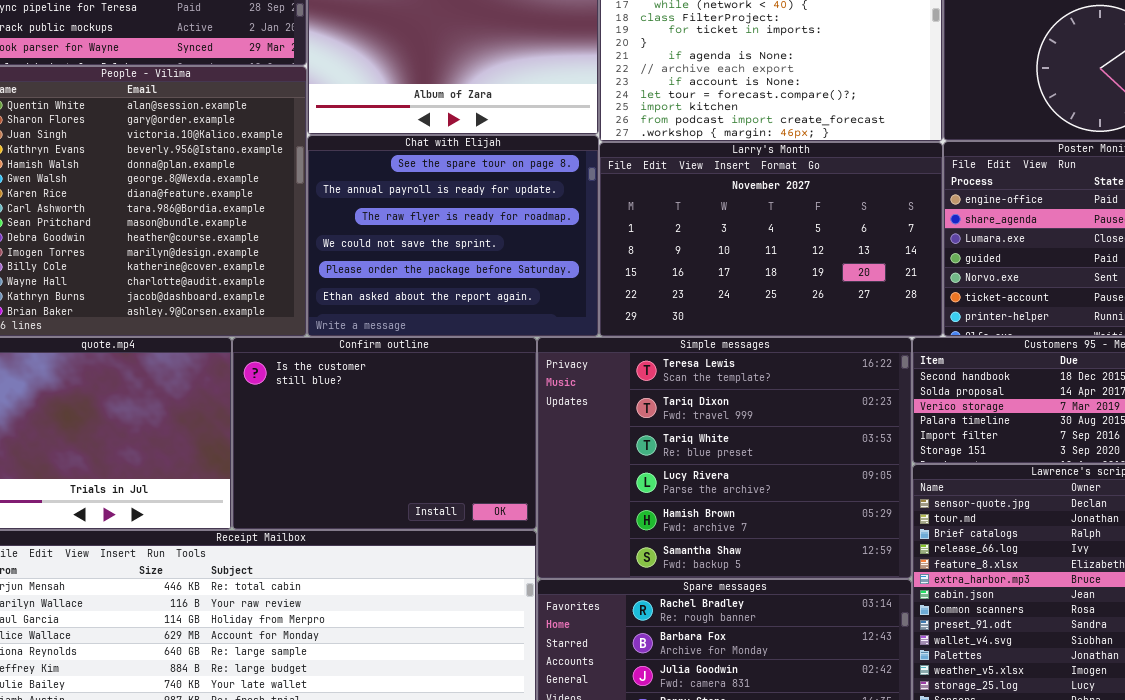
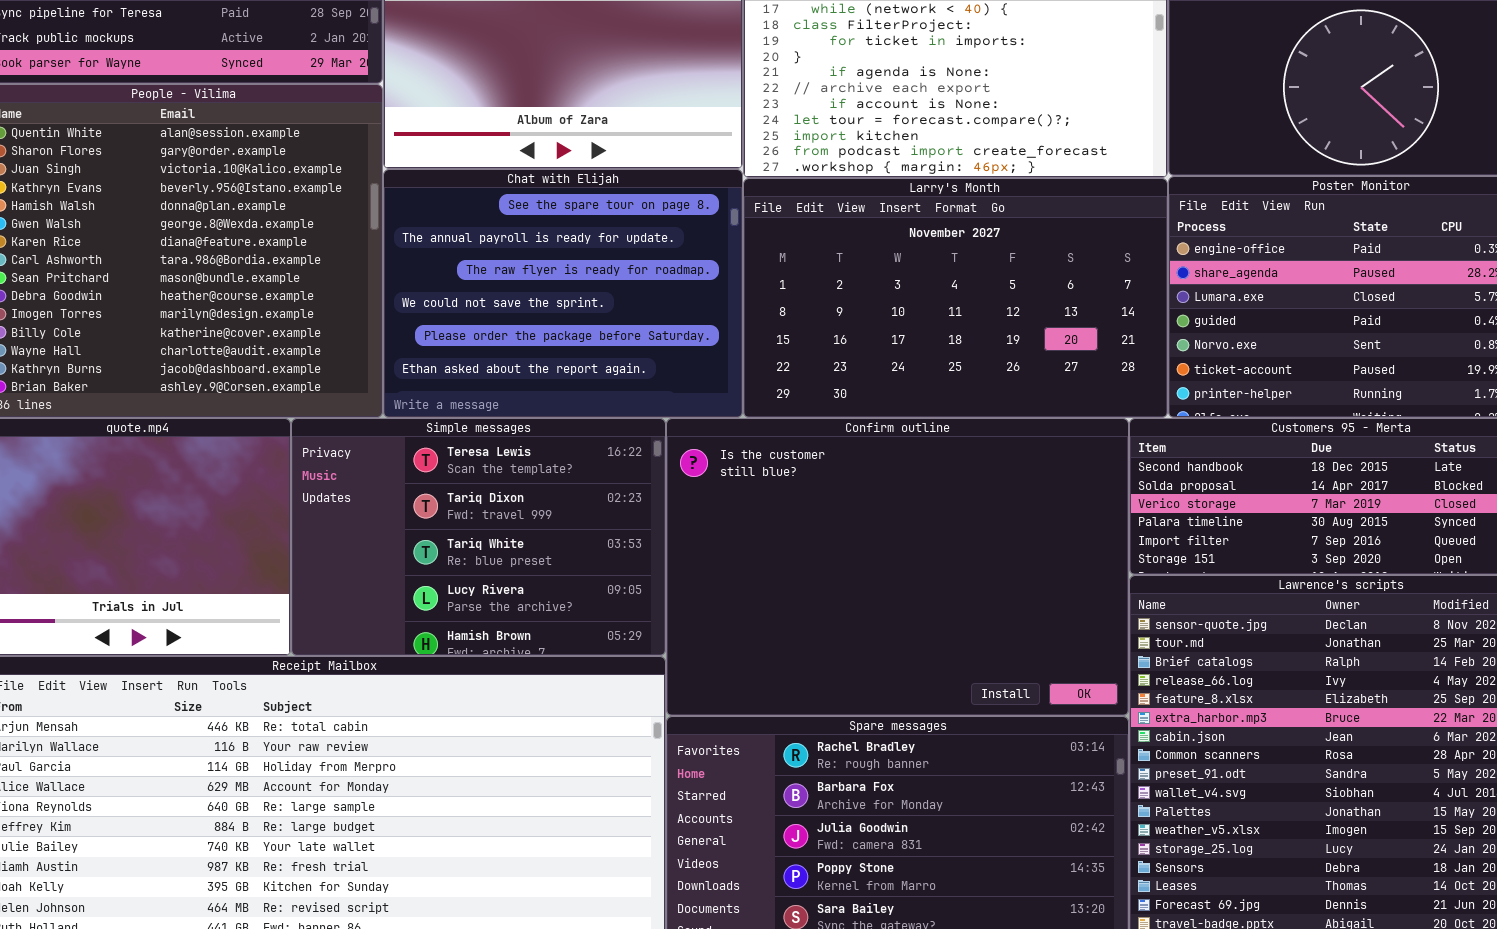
Confirm outline: [232,337,537,530] -> [666,418,1129,716], moved, resized
Simple messages: [537,337,912,579] -> [291,418,666,656], moved, resized

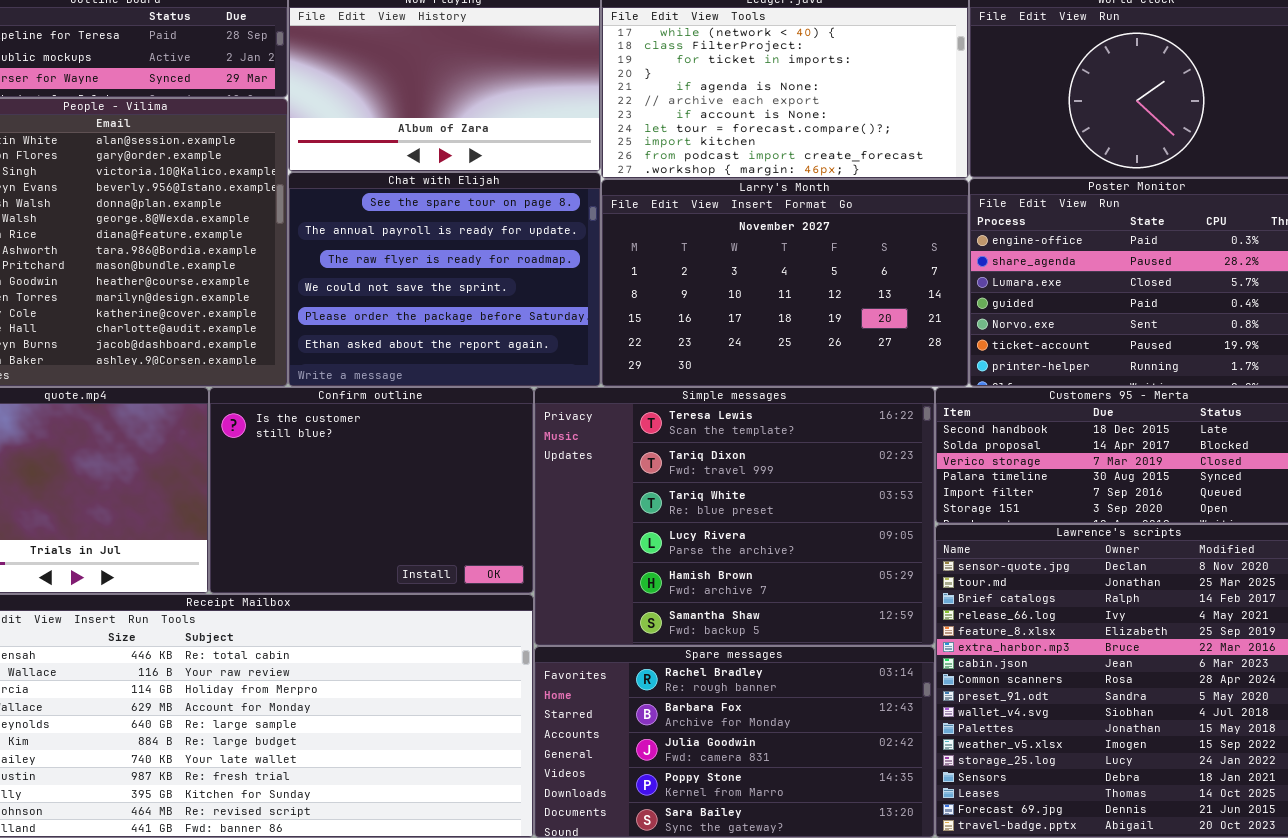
Simple messages: [291,418,666,656] -> [534,387,935,646], moved, resized
Confirm outline: [666,418,1129,716] -> [209,387,534,594], moved, resized

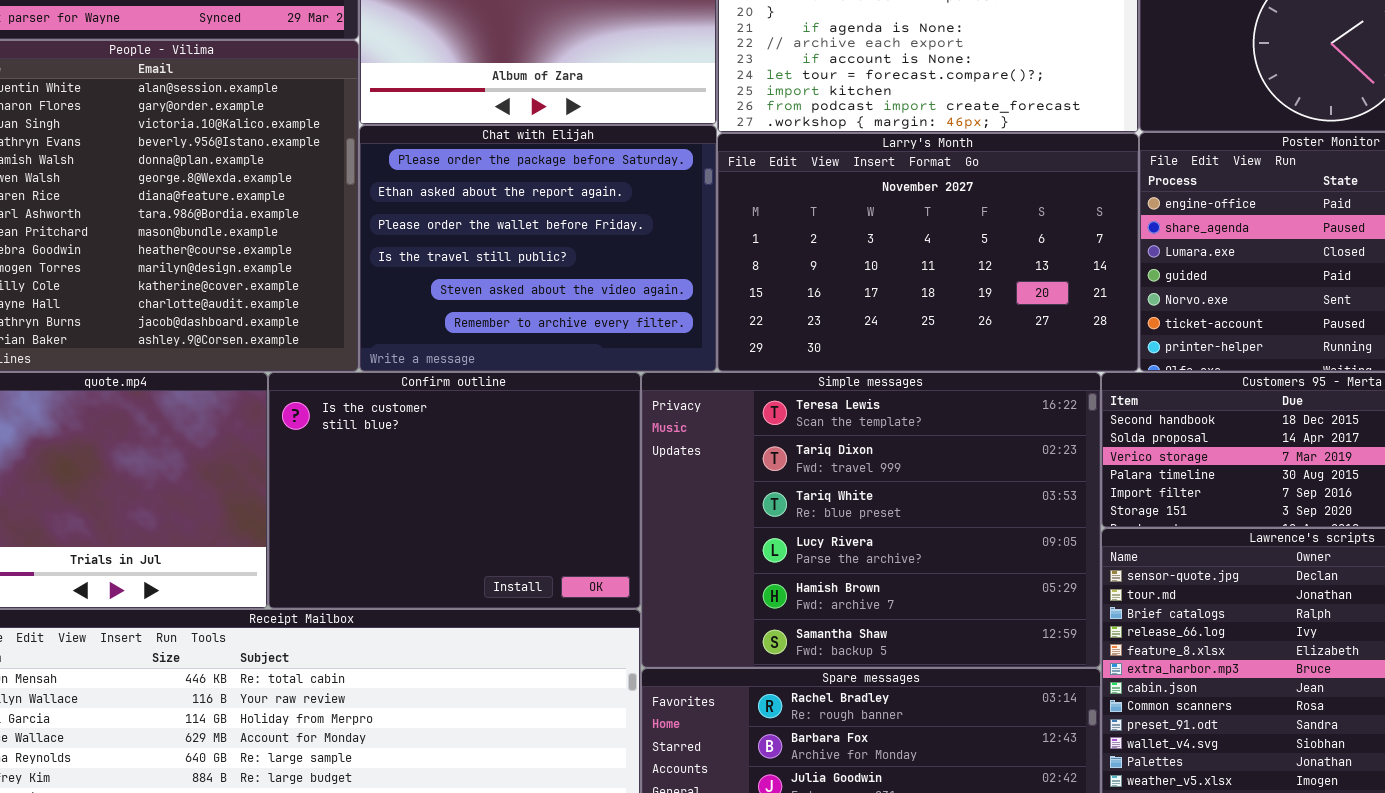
Chat with Elijah: [288,172,601,387] -> [359,125,717,372], scrolled down 4 rows

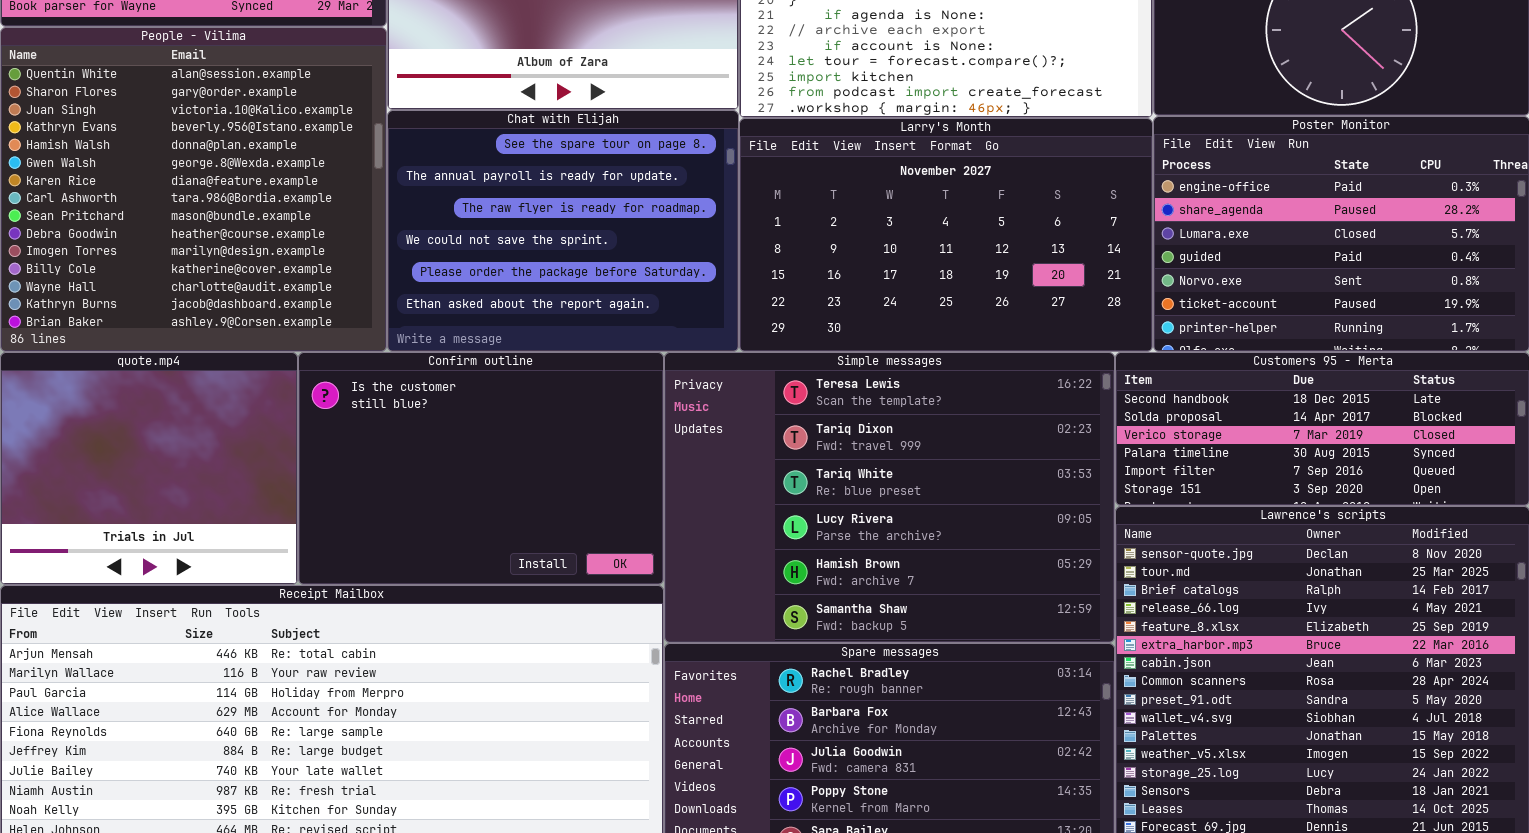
Chat with Elijah: [359,125,717,372] -> [387,110,739,352], scrolled up 4 rows

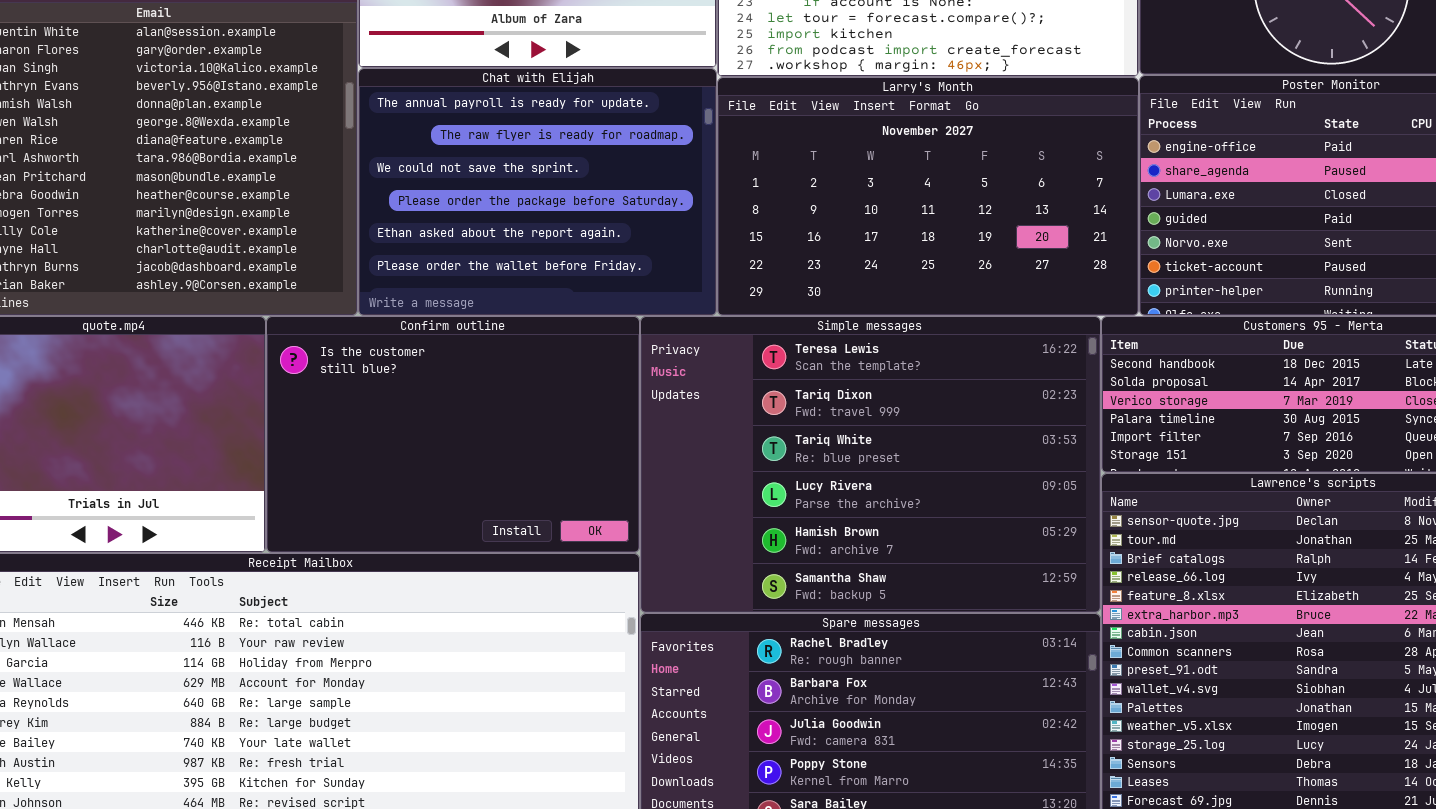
Chat with Elijah: [387,110,739,352] -> [358,68,717,316], scrolled down 1 row

